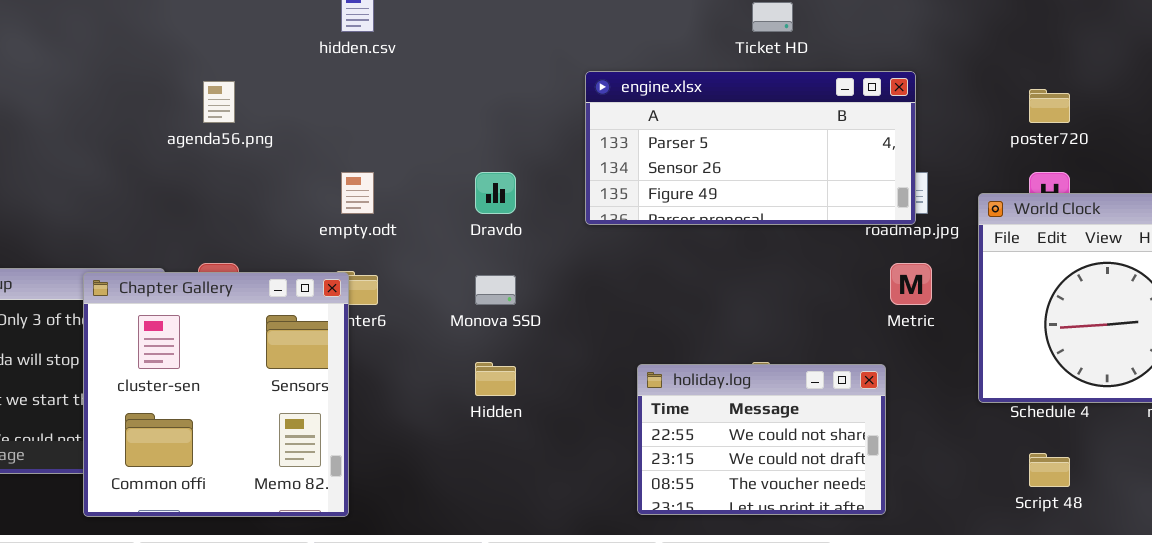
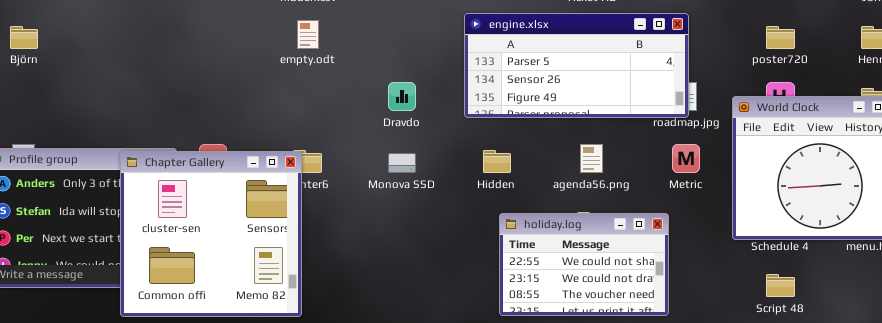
agenda56.png: [203,81,235,123] -> [580,144,603,173], moved
empty.odt: [341,172,374,214] -> [297,20,319,49], moved
Hidden: [475,362,516,396] -> [483,150,511,173], moved

